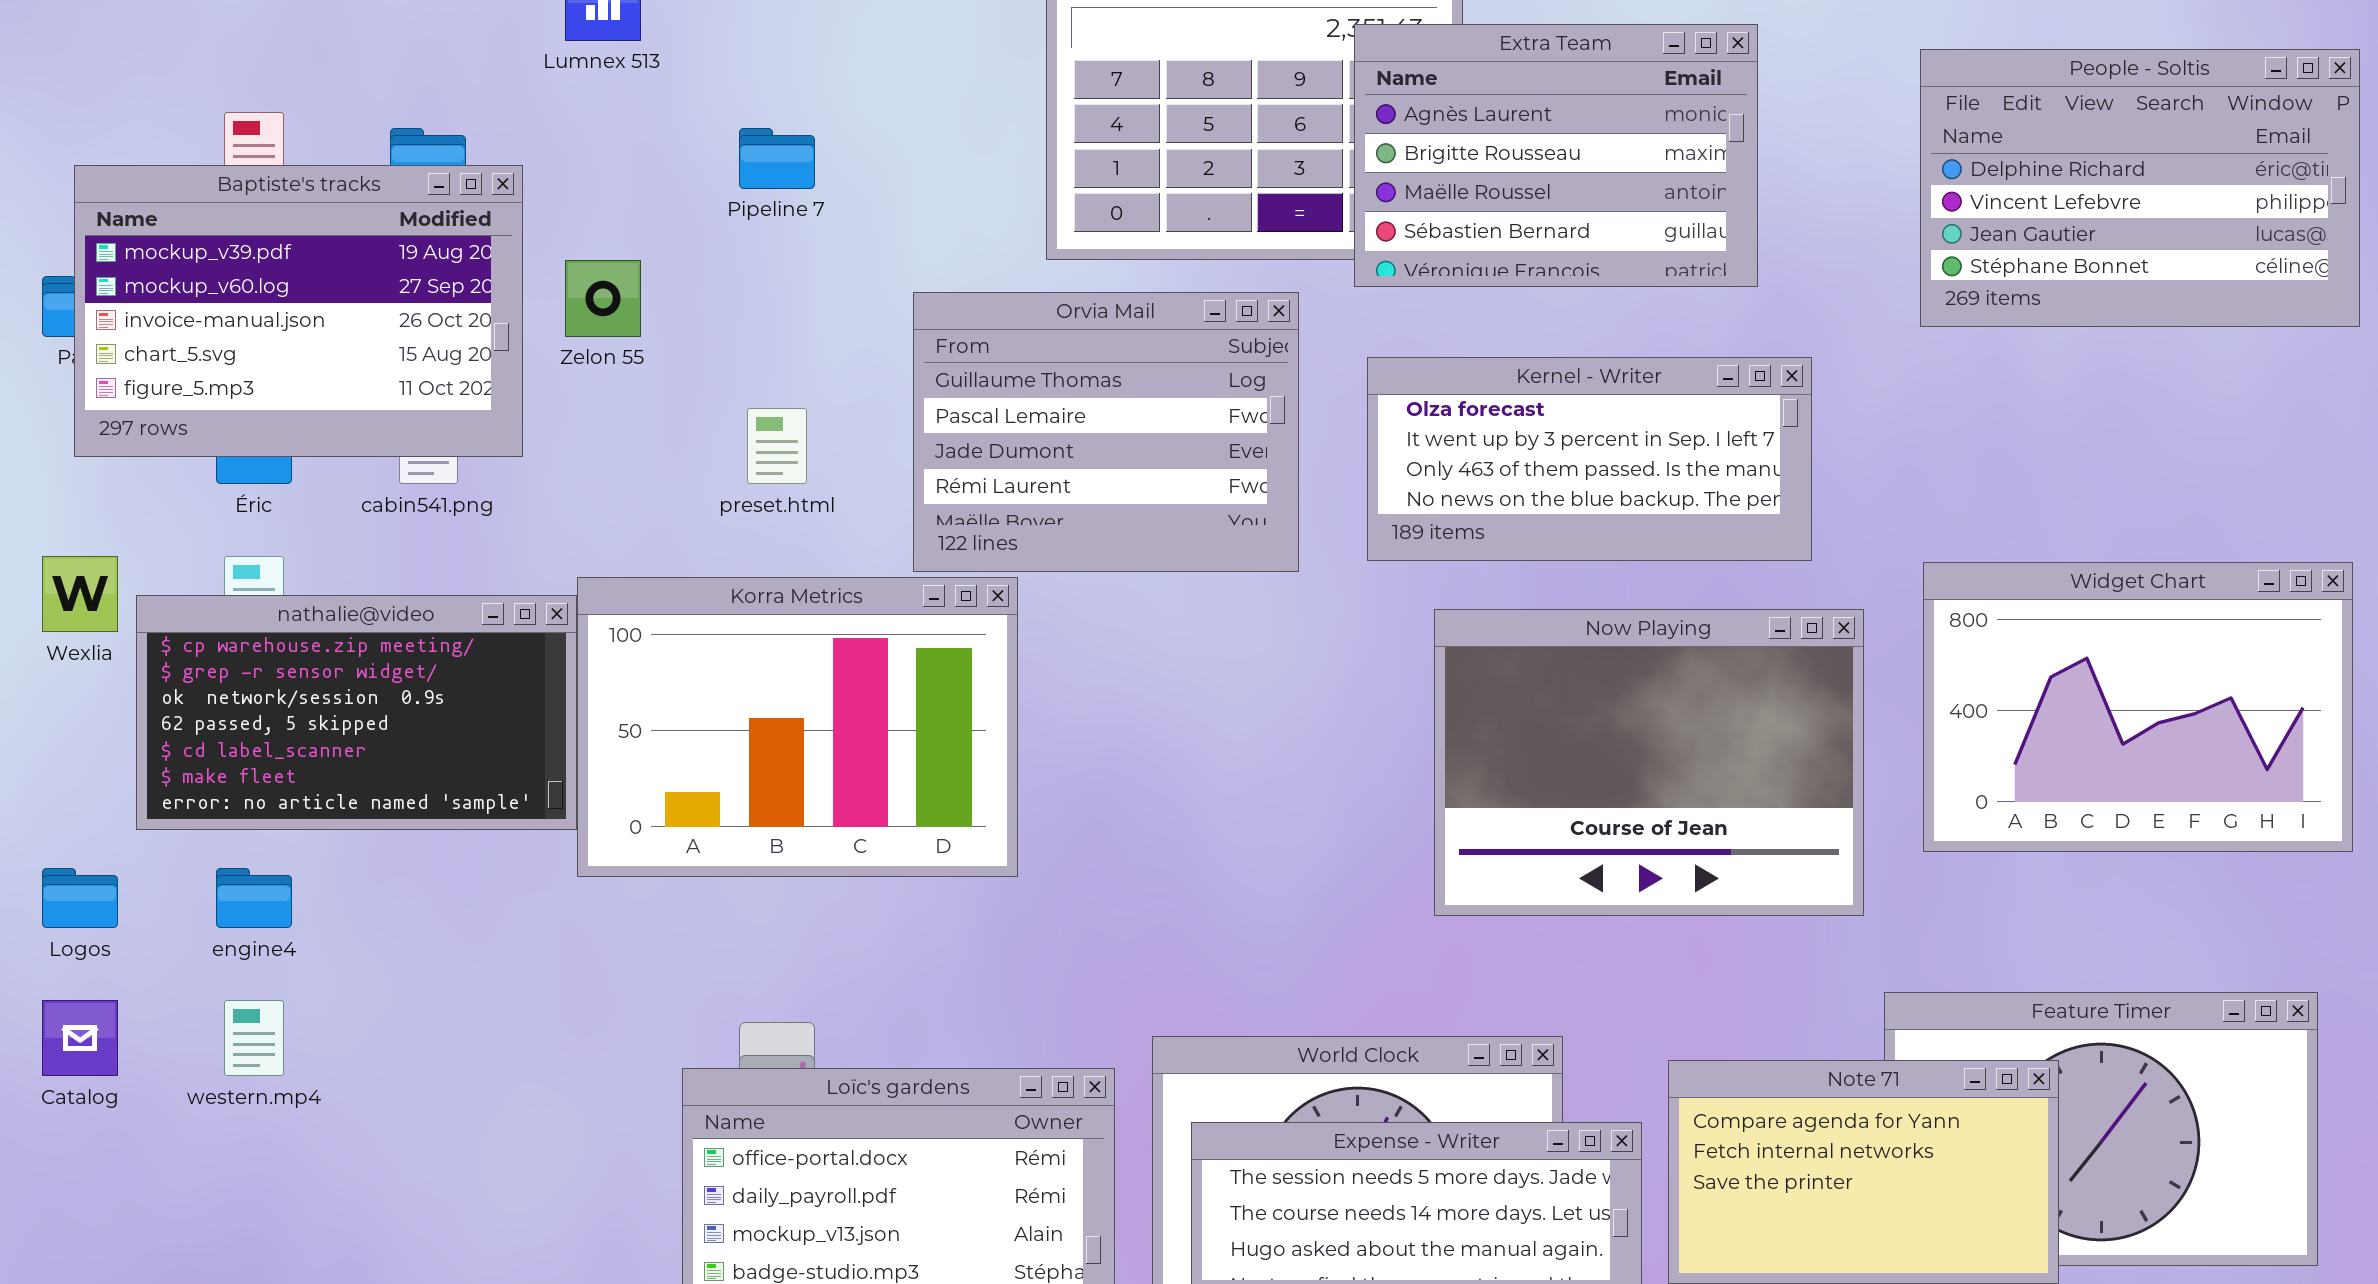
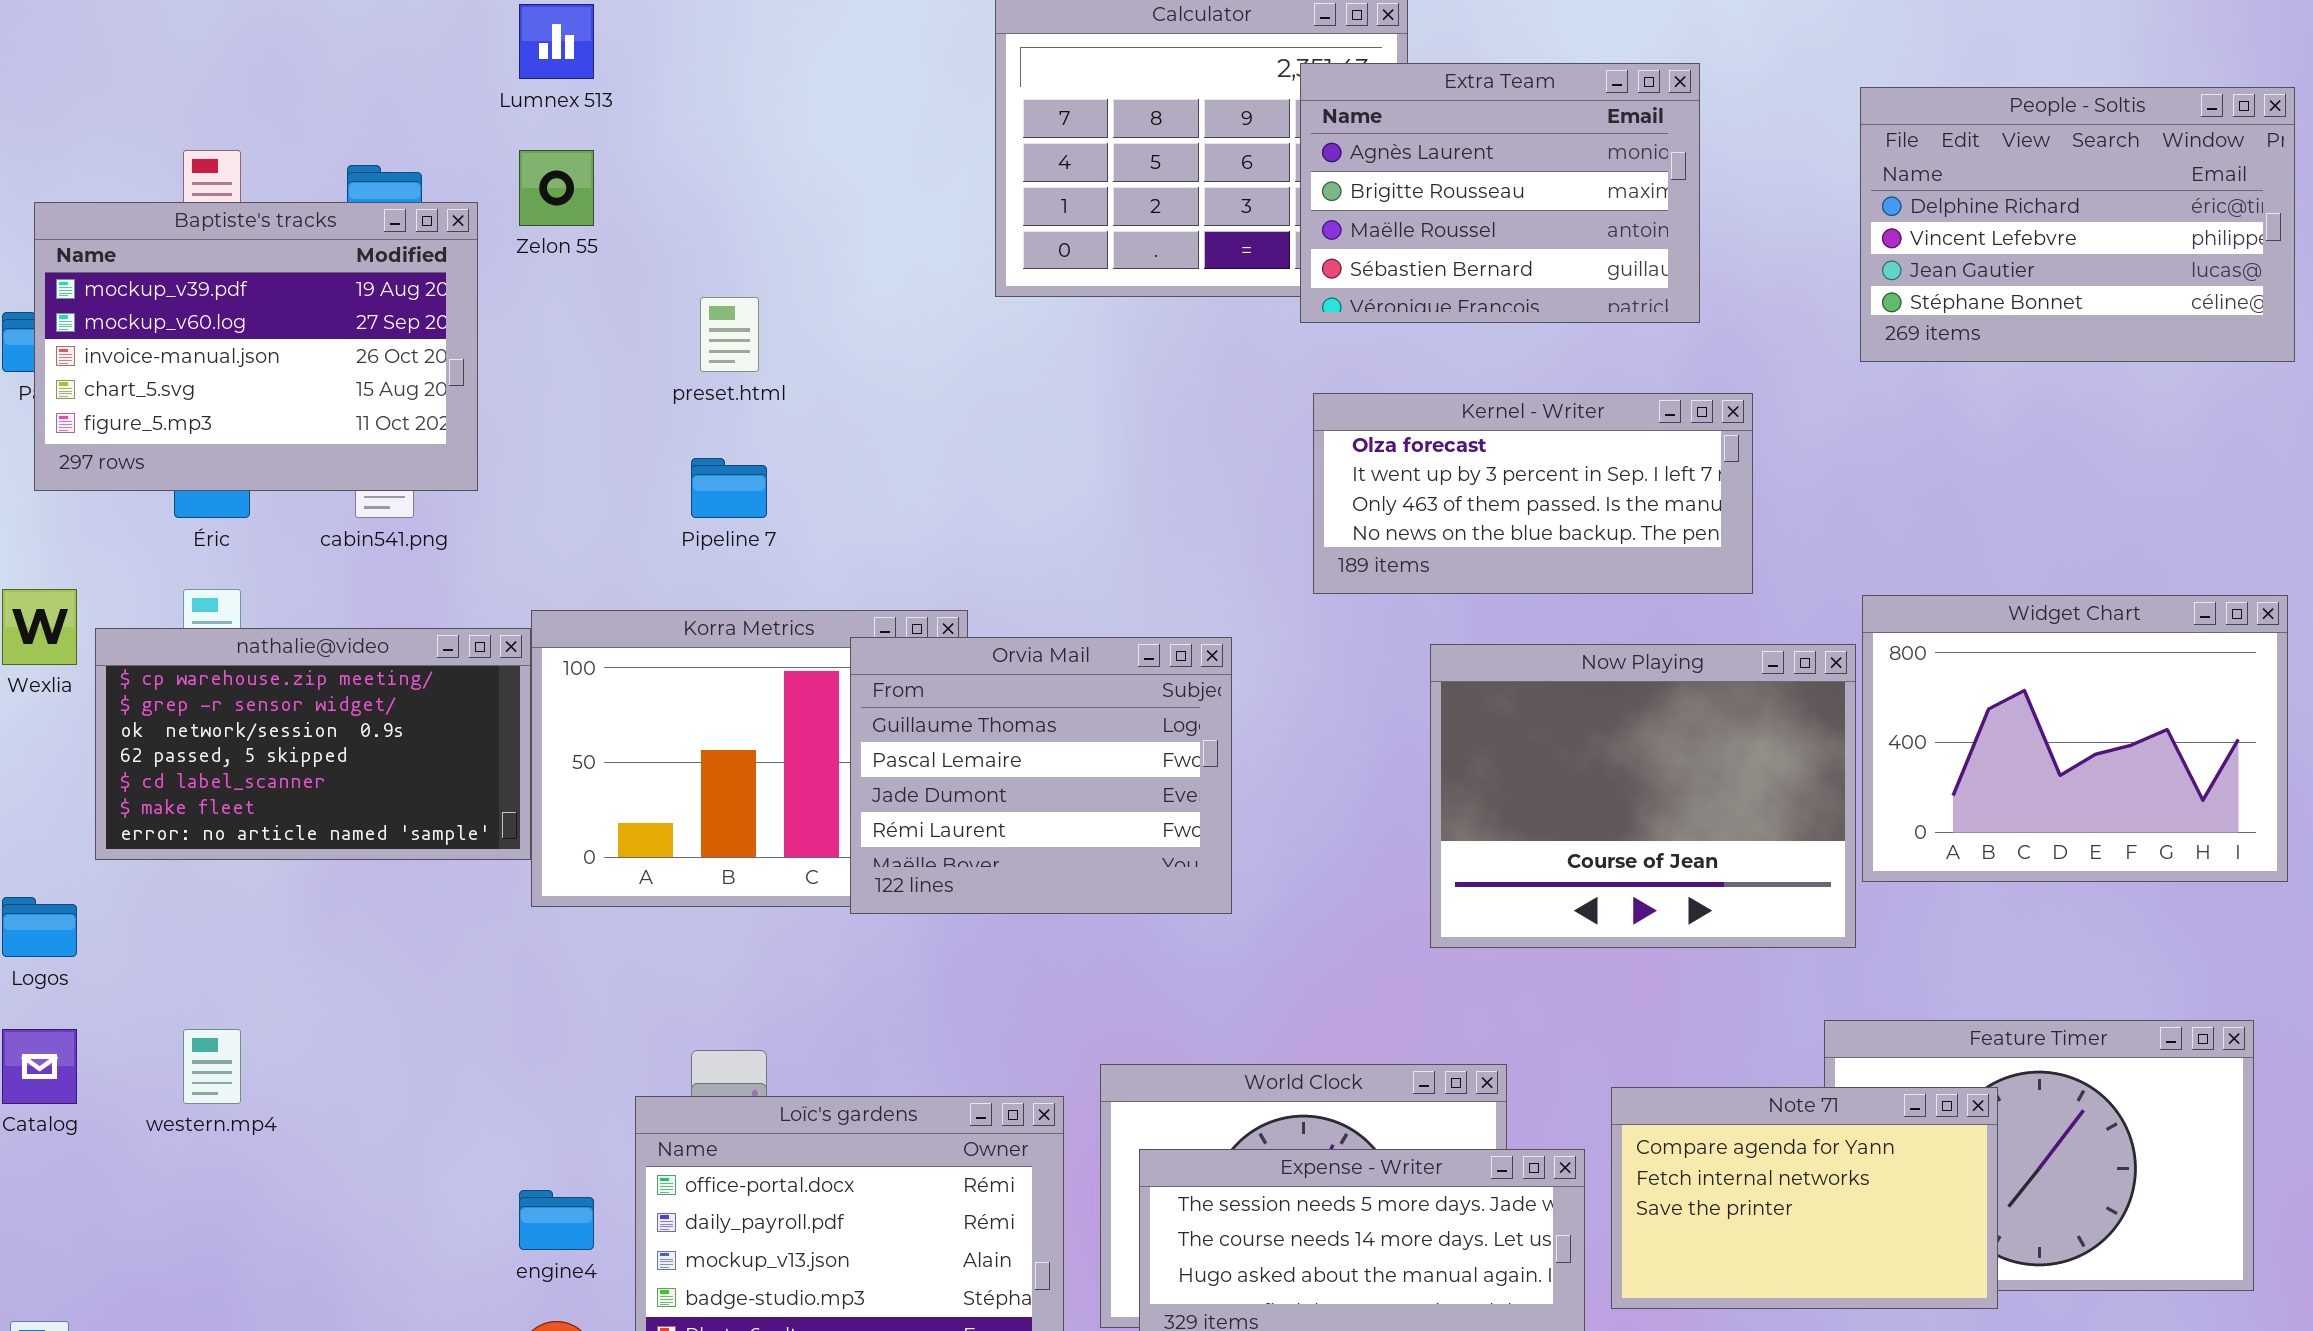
Pipeline 7: [739,128,815,189] -> [691,458,767,518], moved
Zelon 55: [565,260,641,337] -> [519,150,594,226], moved
Orvia Mail: [913,292,1299,572] -> [850,637,1232,914], moved
preset.html: [747,408,807,484] -> [700,297,759,372], moved
Now Playing: [1434,609,1864,916] -> [1430,644,1856,948], moved
engine4: [216,868,292,928] -> [519,1190,594,1250], moved

